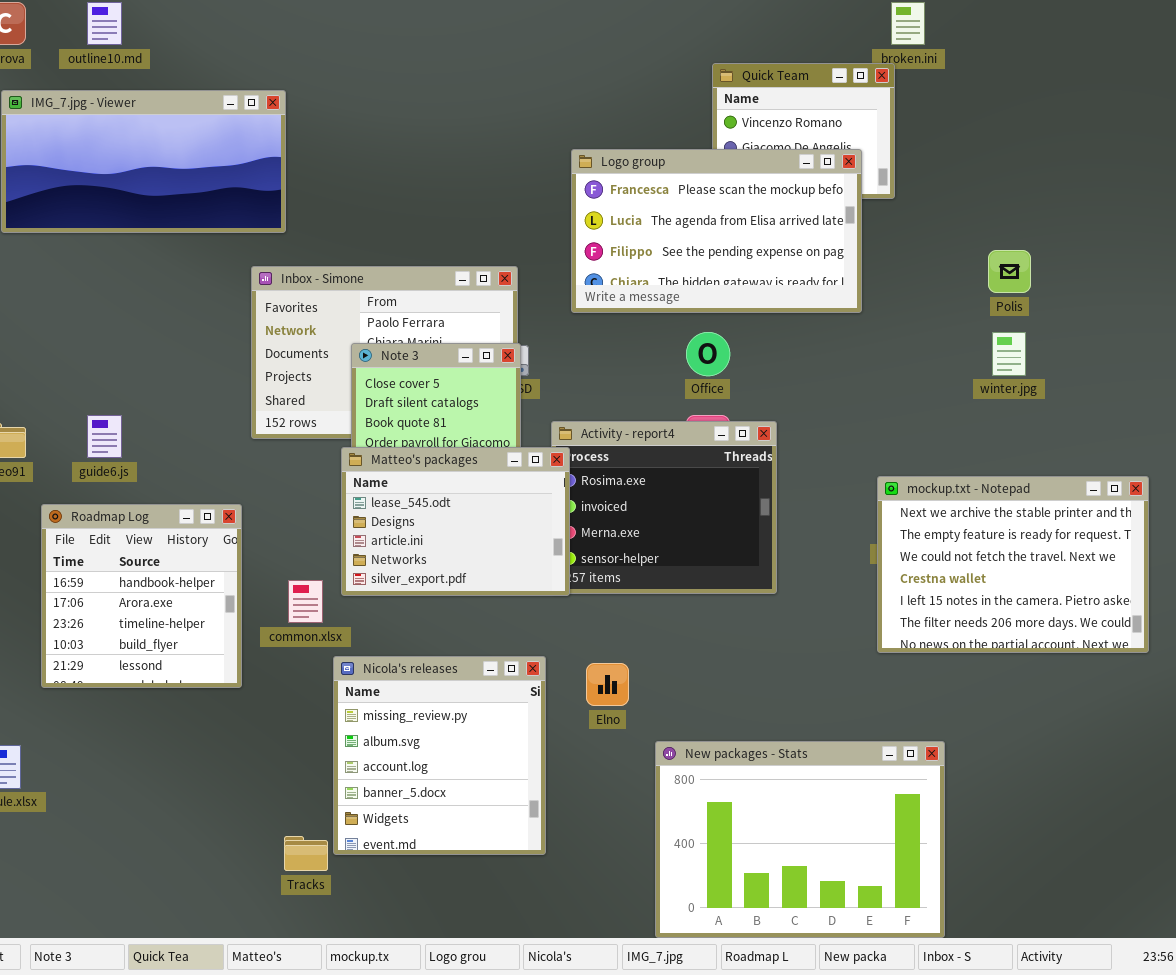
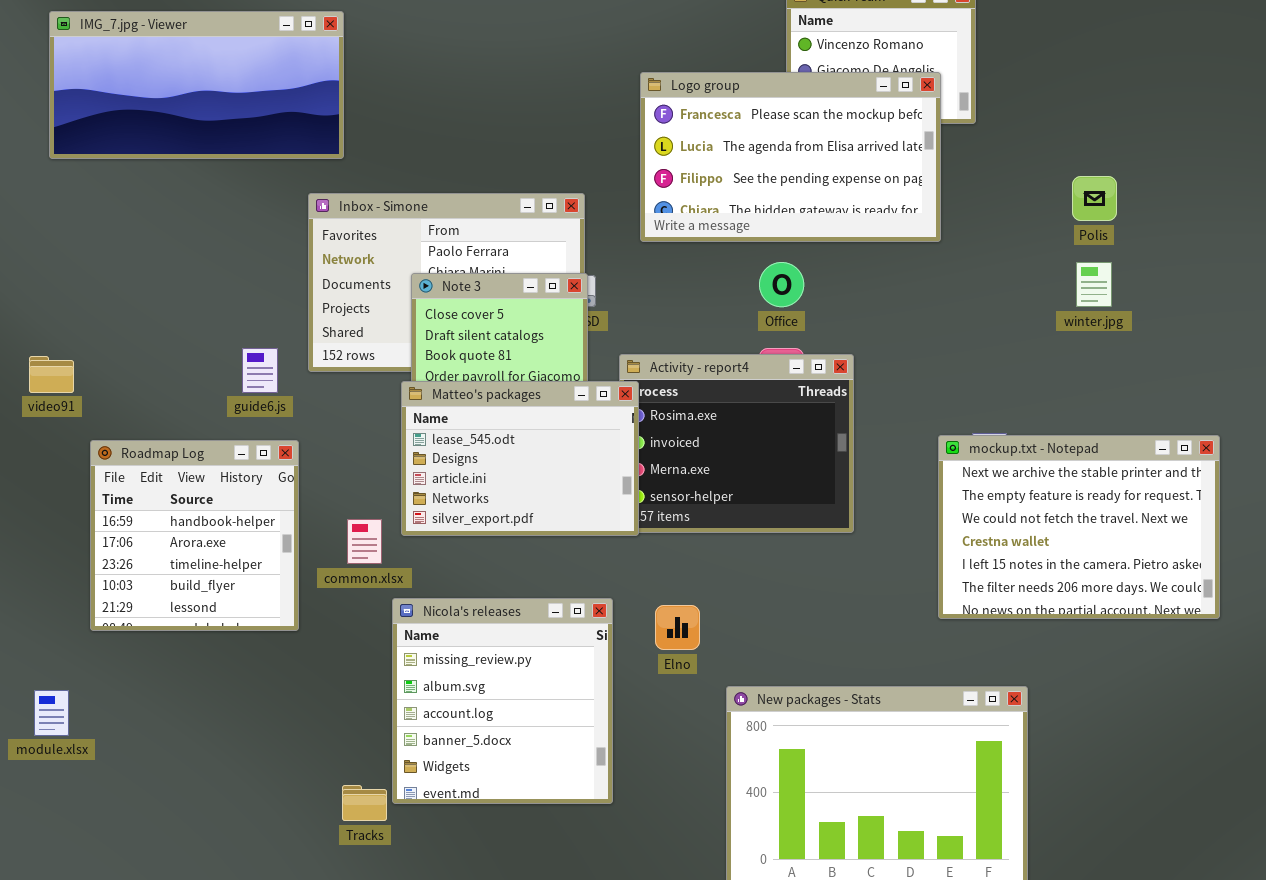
guide6.js: [87,415,122,458] -> [242,348,278,393], moved
mockup.txt - Notepad: [877,476,1149,653] -> [938,435,1220,619], moved

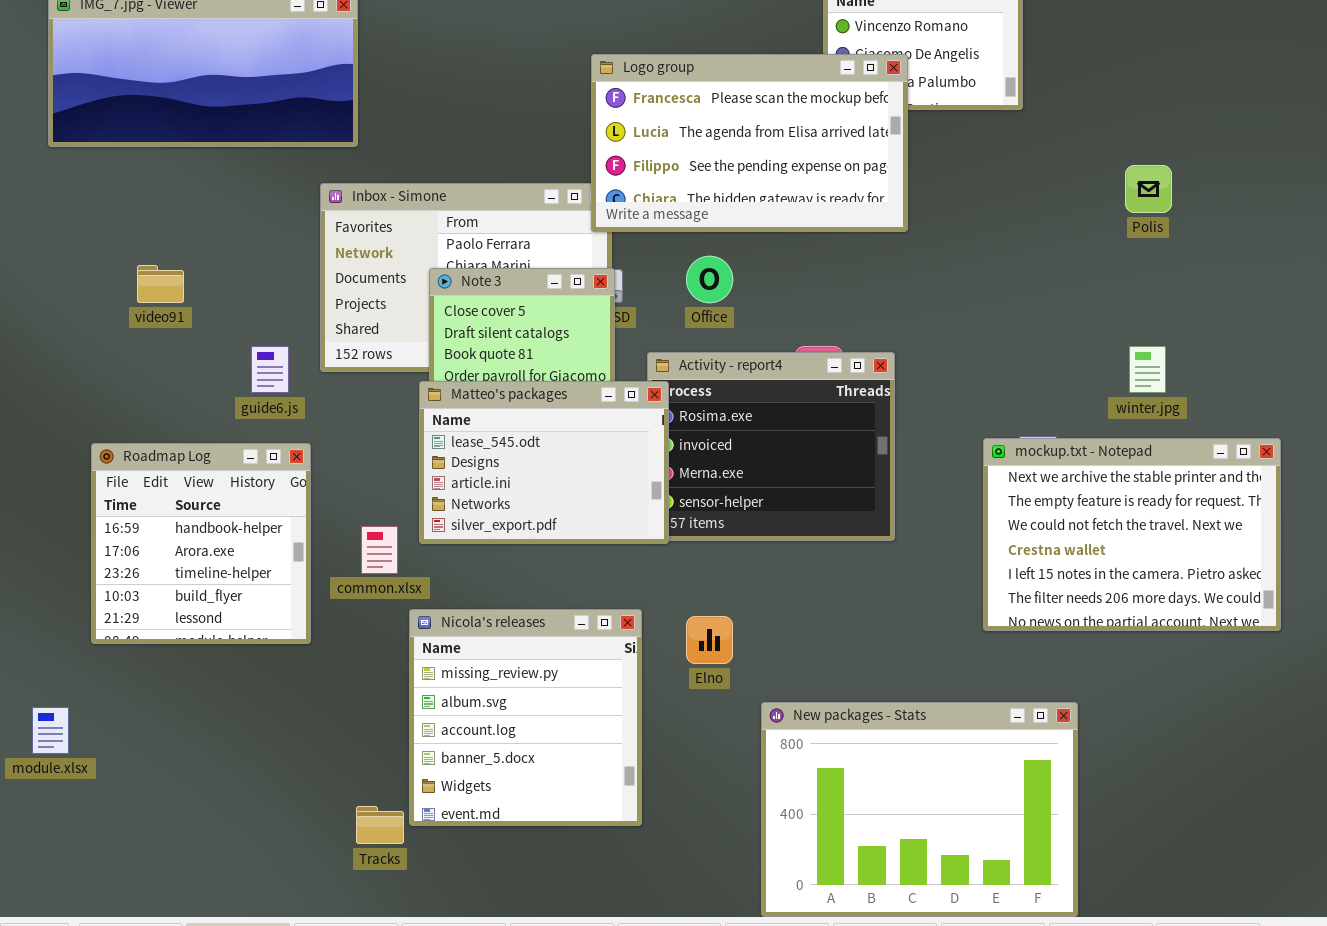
Logo group: [640,72,941,242] -> [591,54,908,232], moved
Office: [759,262,804,307] -> [686,256,733,303], moved
winter.jpg: [1076,262,1112,307] -> [1129,346,1166,393], moved
video91: [29,356,74,393] -> [137,265,184,303], moved

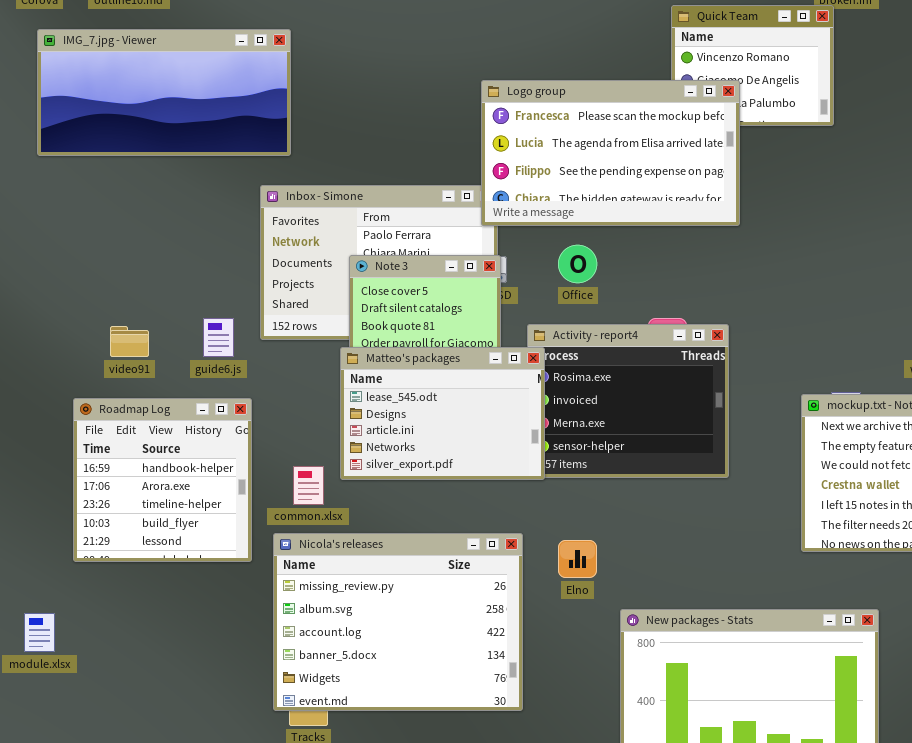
video91: [137,265,184,303] -> [110,326,149,357], moved
Nicola's releases: [409,609,642,826] -> [273,533,523,711], resized

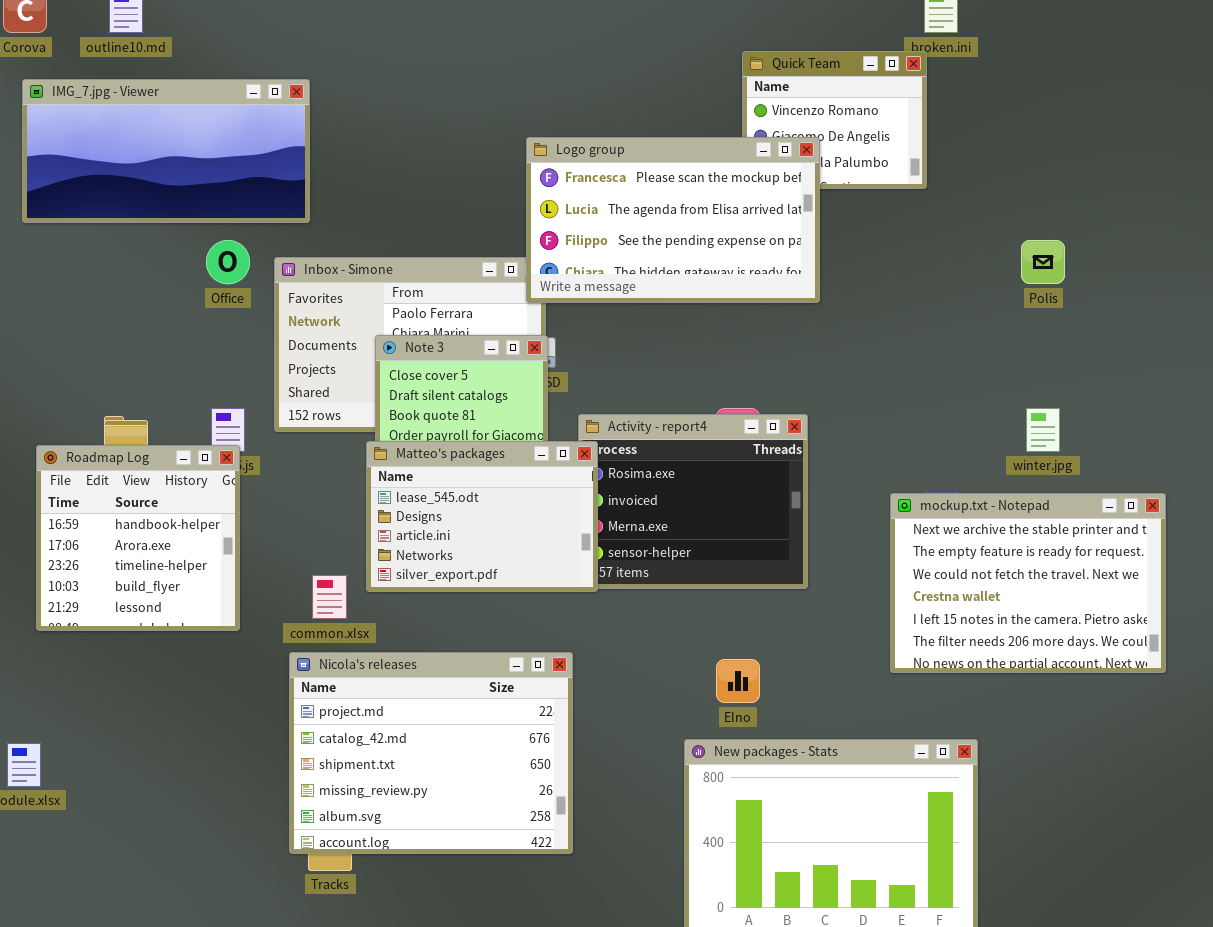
Office: [558,245,597,283] -> [206,240,250,284], moved
Roadmap Log: [73,398,252,562] -> [36,445,240,631], moved
Nicola's releases: [273,533,523,711] -> [289,652,573,854], scrolled up 3 rows
Elno: [558,540,597,578] -> [716,659,760,703], moved

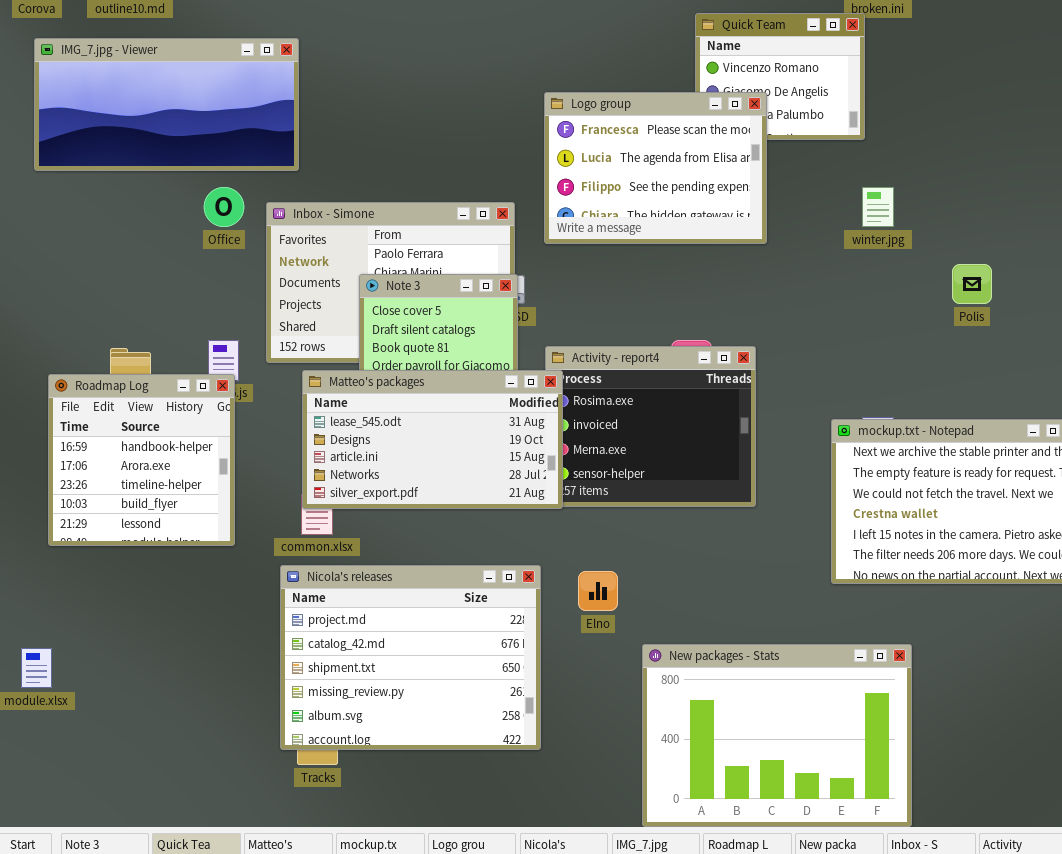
Logo group: [526,137,820,303] -> [544,92,767,244], resized
Polis: [1021,240,1065,284] -> [952,264,992,304], moved
winter.jpg: [1026,408,1060,452] -> [862,187,894,227], moved
Matteo's packages: [366,441,598,592] -> [302,370,563,509], resized
Elno: [716,659,760,703] -> [578,571,618,611], moved

